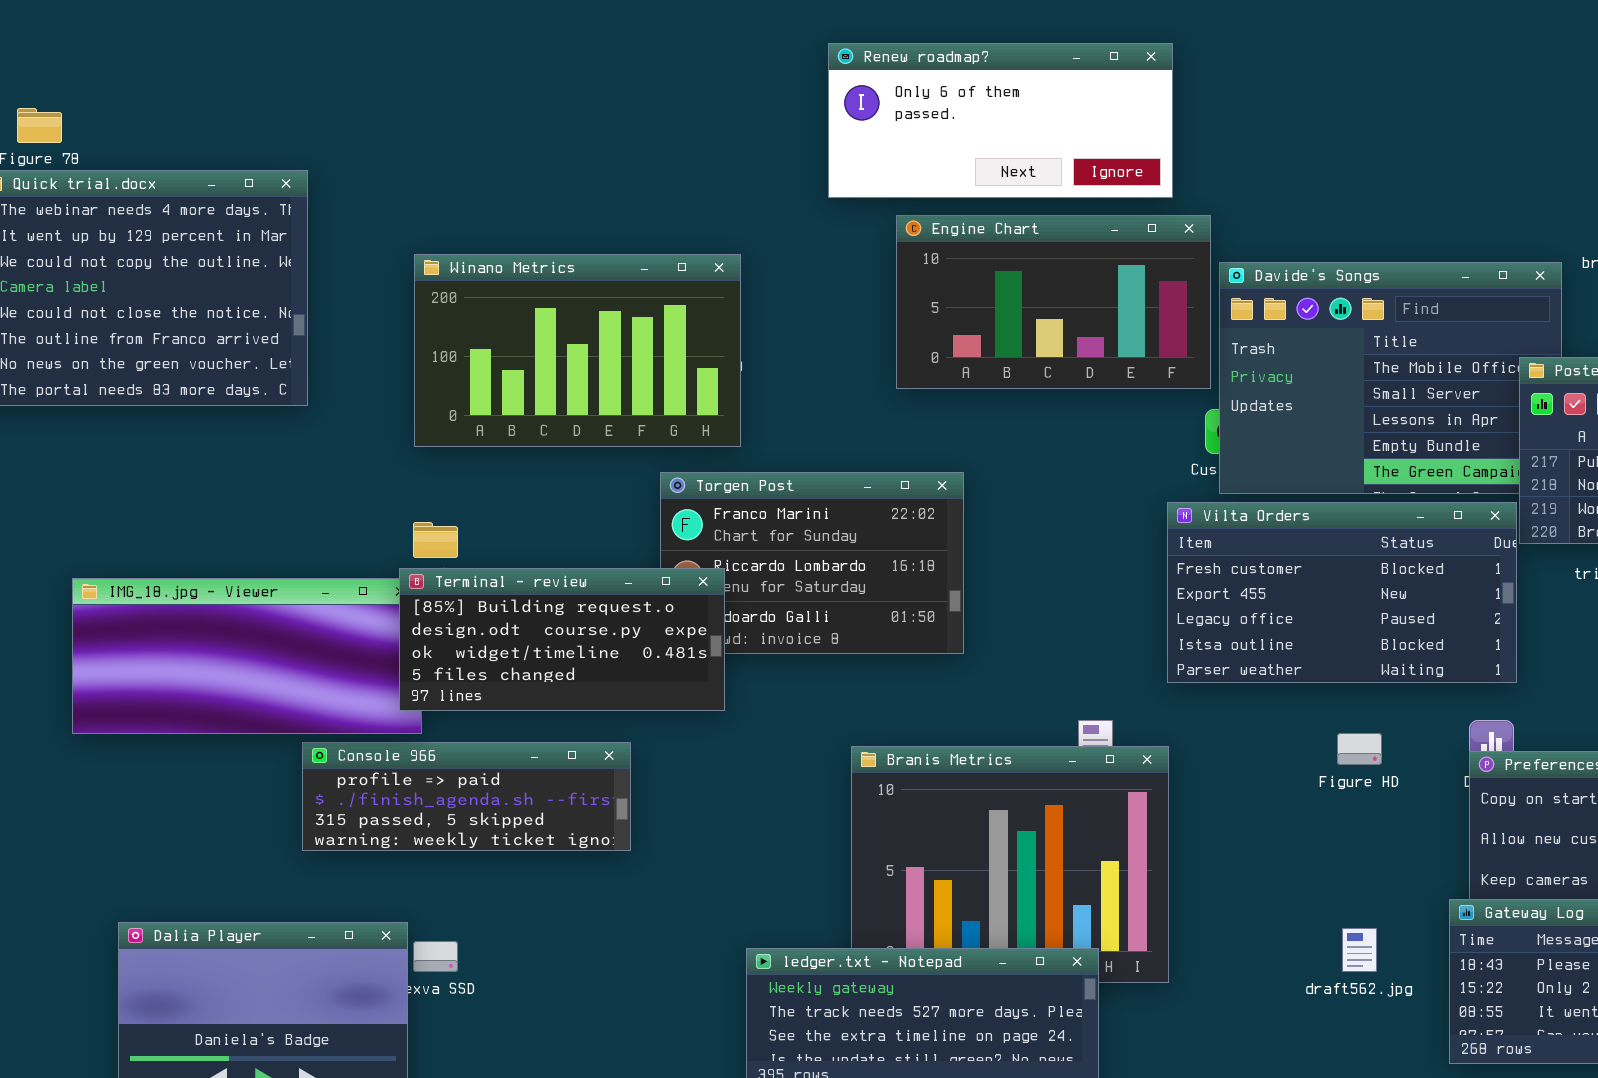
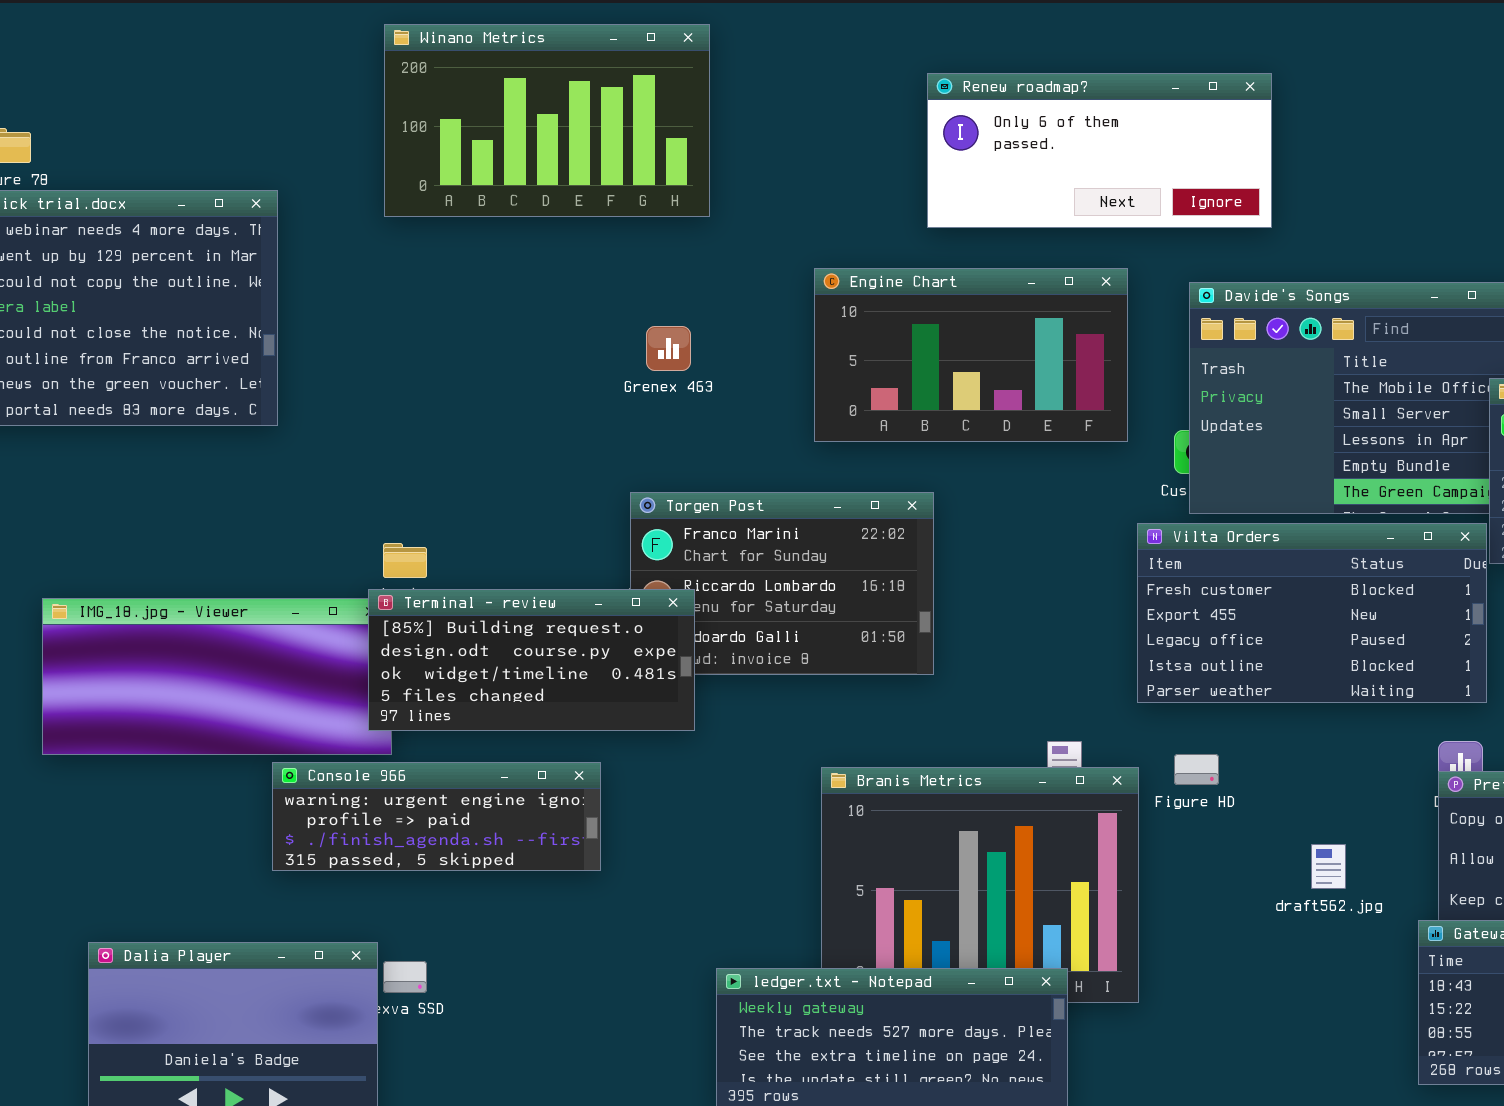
Renew roadmap?: [828,43,1173,198] -> [927,73,1272,228], moved
Engine Chart: [896,215,1211,389] -> [814,268,1128,442], moved
Winano Metrics: [414,254,741,447] -> [384,24,710,217], moved
Figure HD: [1337,733,1382,765] -> [1174,754,1219,785], moved
Console 966: [302,742,631,851] -> [272,762,601,871], scrolled up 1 row
draft562.jpg: [1342,928,1377,972] -> [1311,844,1346,889], moved

